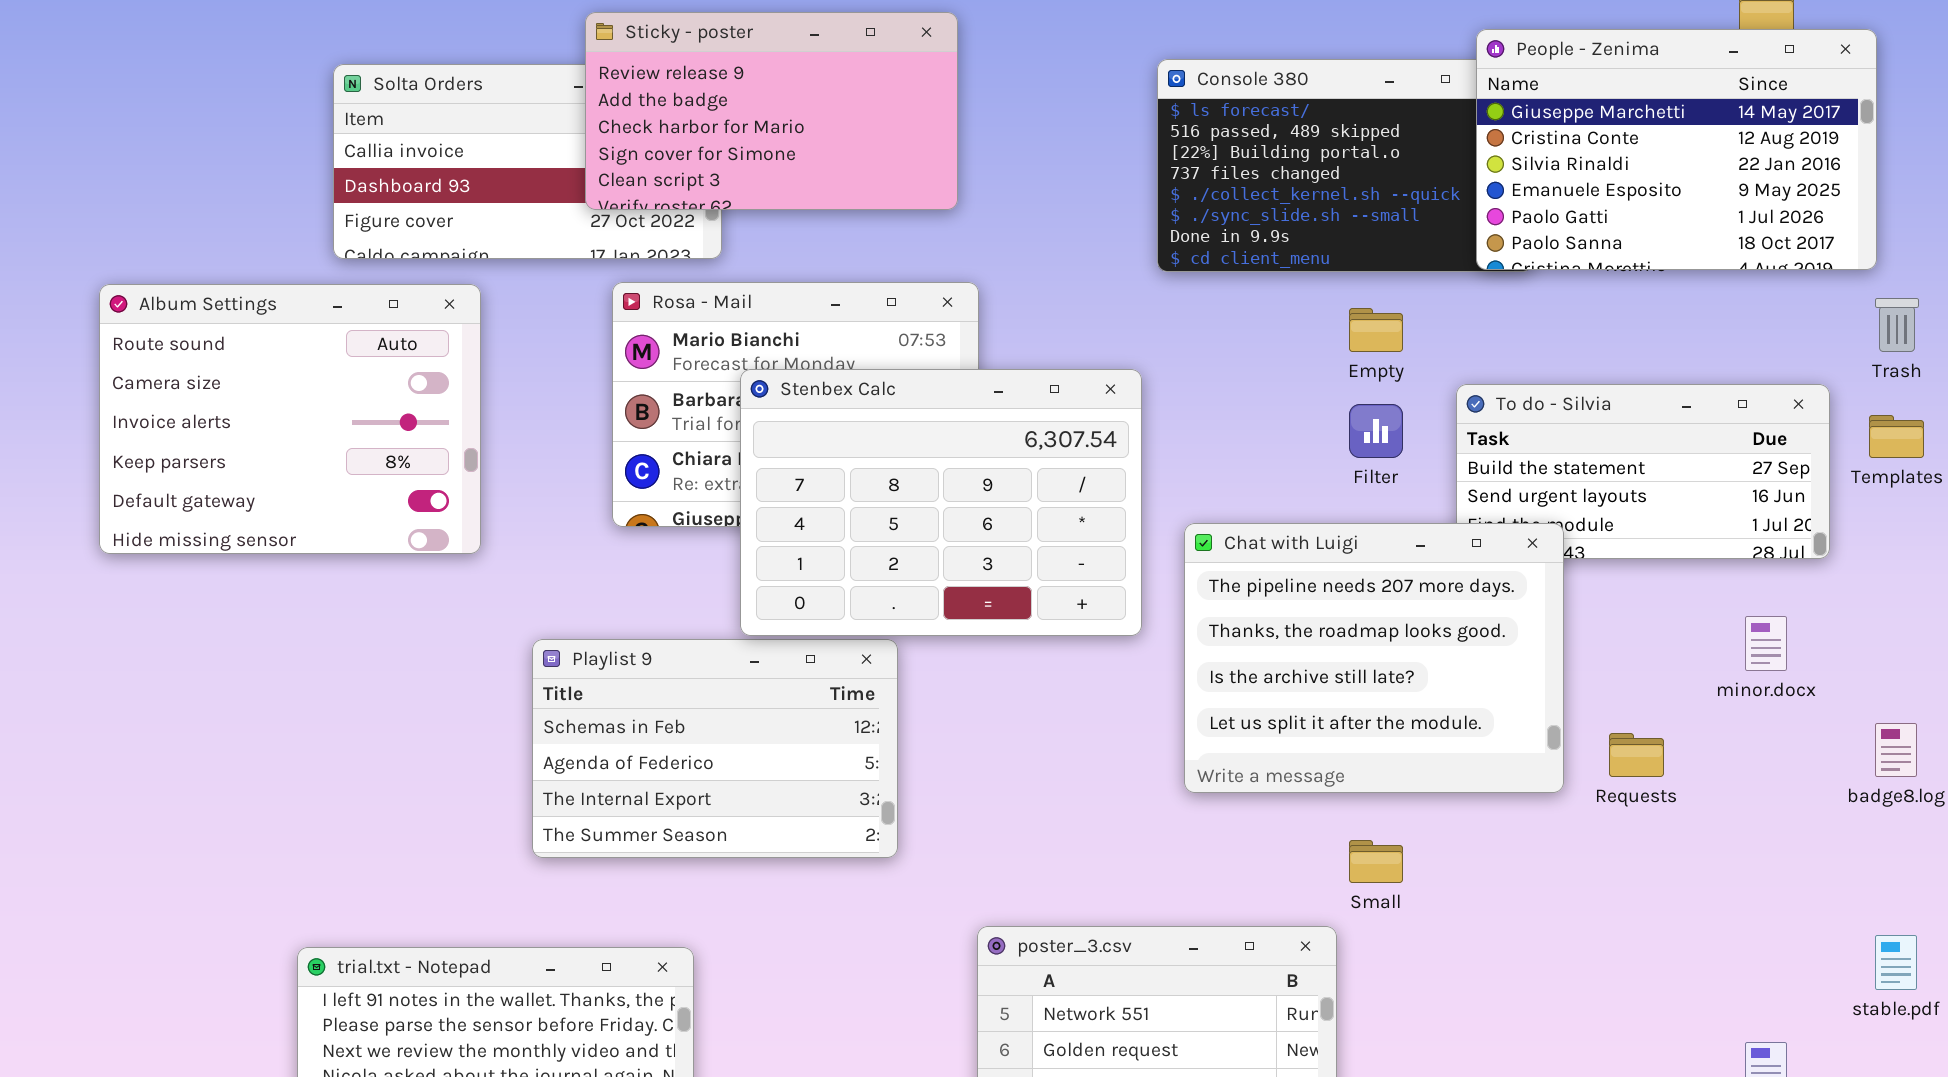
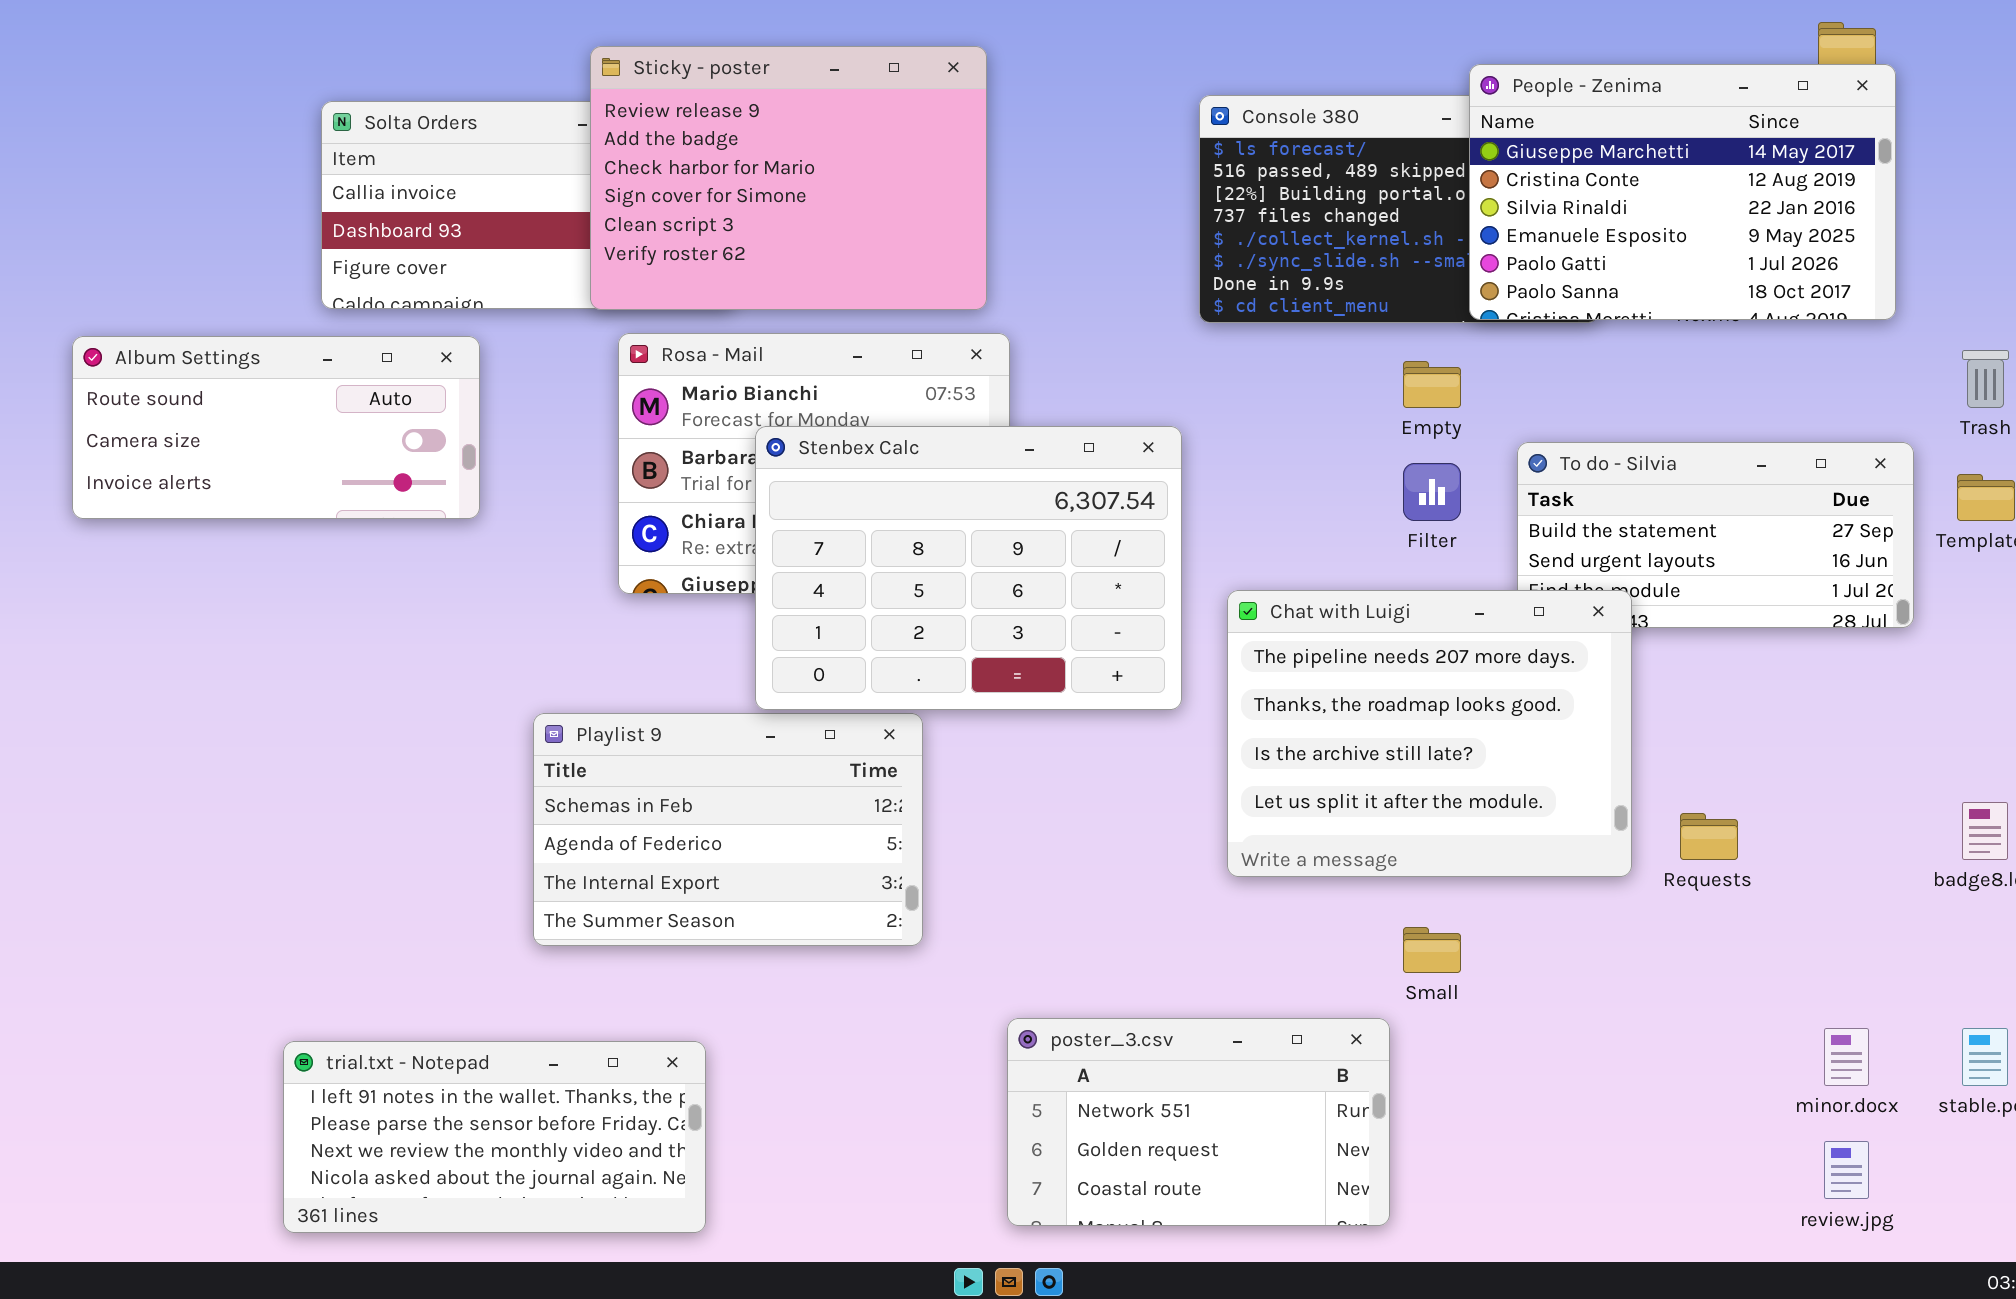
Sticky - poster: [585,12,958,210] -> [590,46,987,310], resized
People - Zenima: [1476,29,1877,270] -> [1469,64,1896,320], moved
Album Settings: [99,284,481,554] -> [72,336,480,519], resized
minor.docx: [1745,616,1787,671] -> [1824,1028,1869,1086], moved

